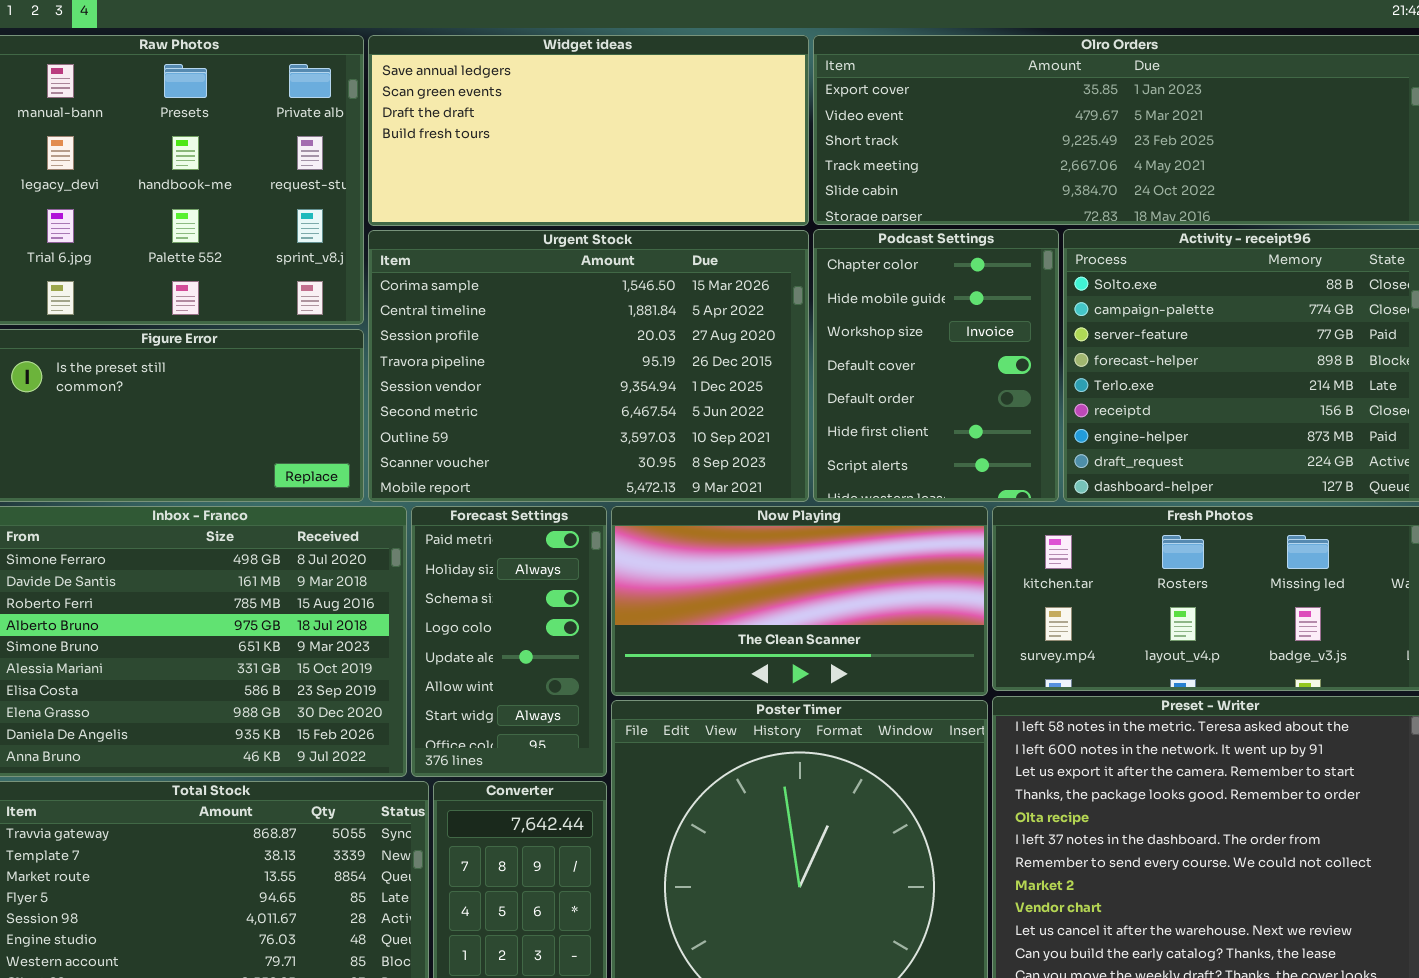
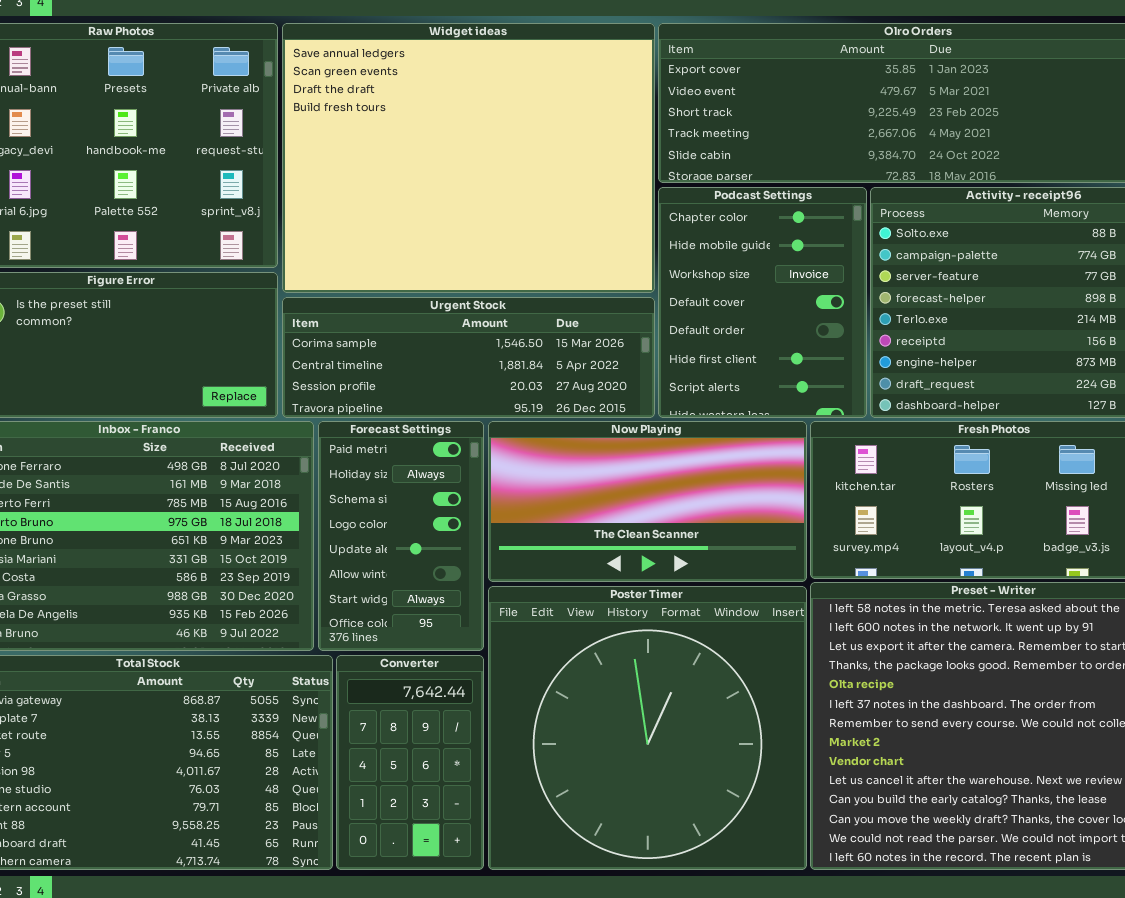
Widget ideas: [368,35,809,226] -> [282,23,655,293], resized
Urgent Stock: [368,230,809,502] -> [282,297,655,418], resized

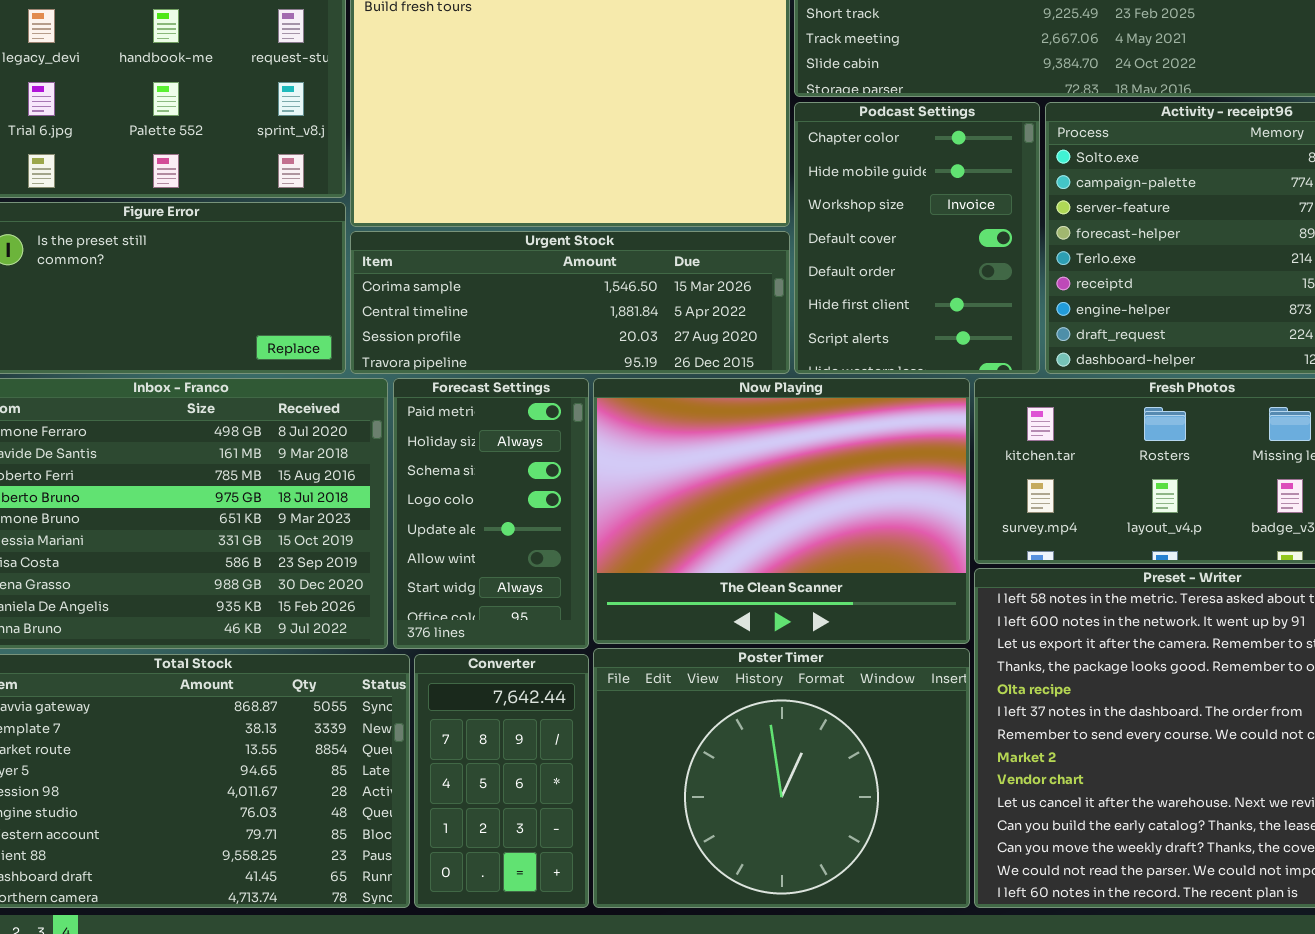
Now Playing: [488,421,807,582] -> [593,378,970,644], resized
Poster Timer: [488,586,807,870] -> [593,648,970,908], resized

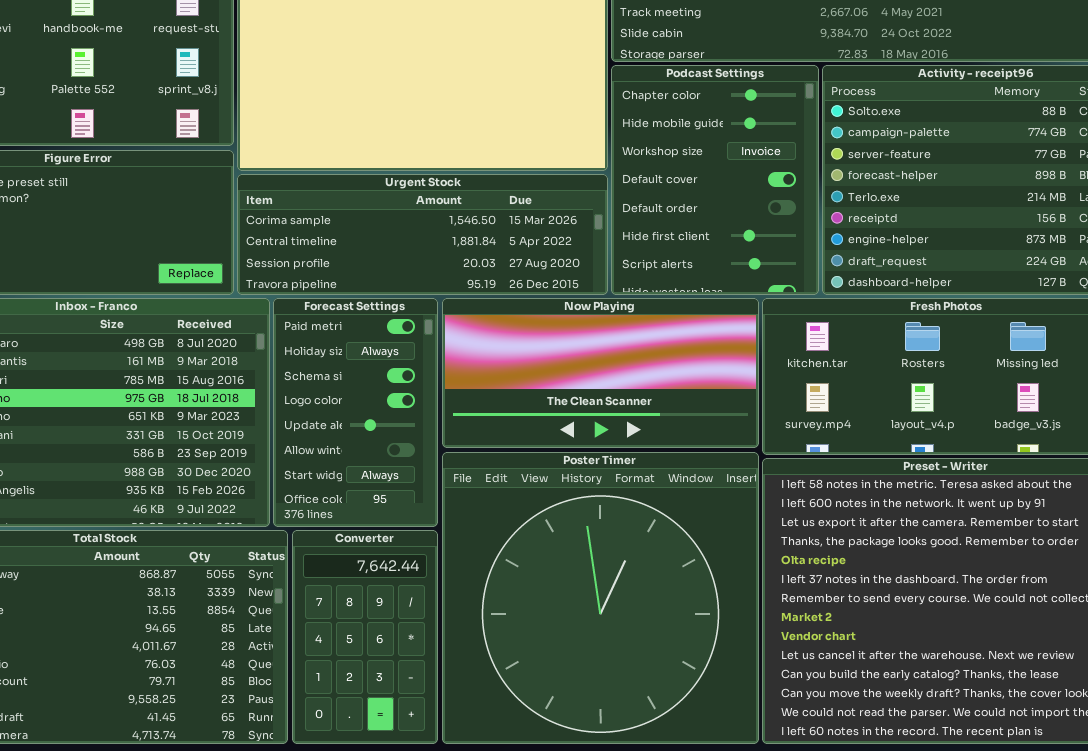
Now Playing: [593,378,970,644] -> [442,298,759,448], resized
Poster Timer: [593,648,970,908] -> [442,452,759,744], resized

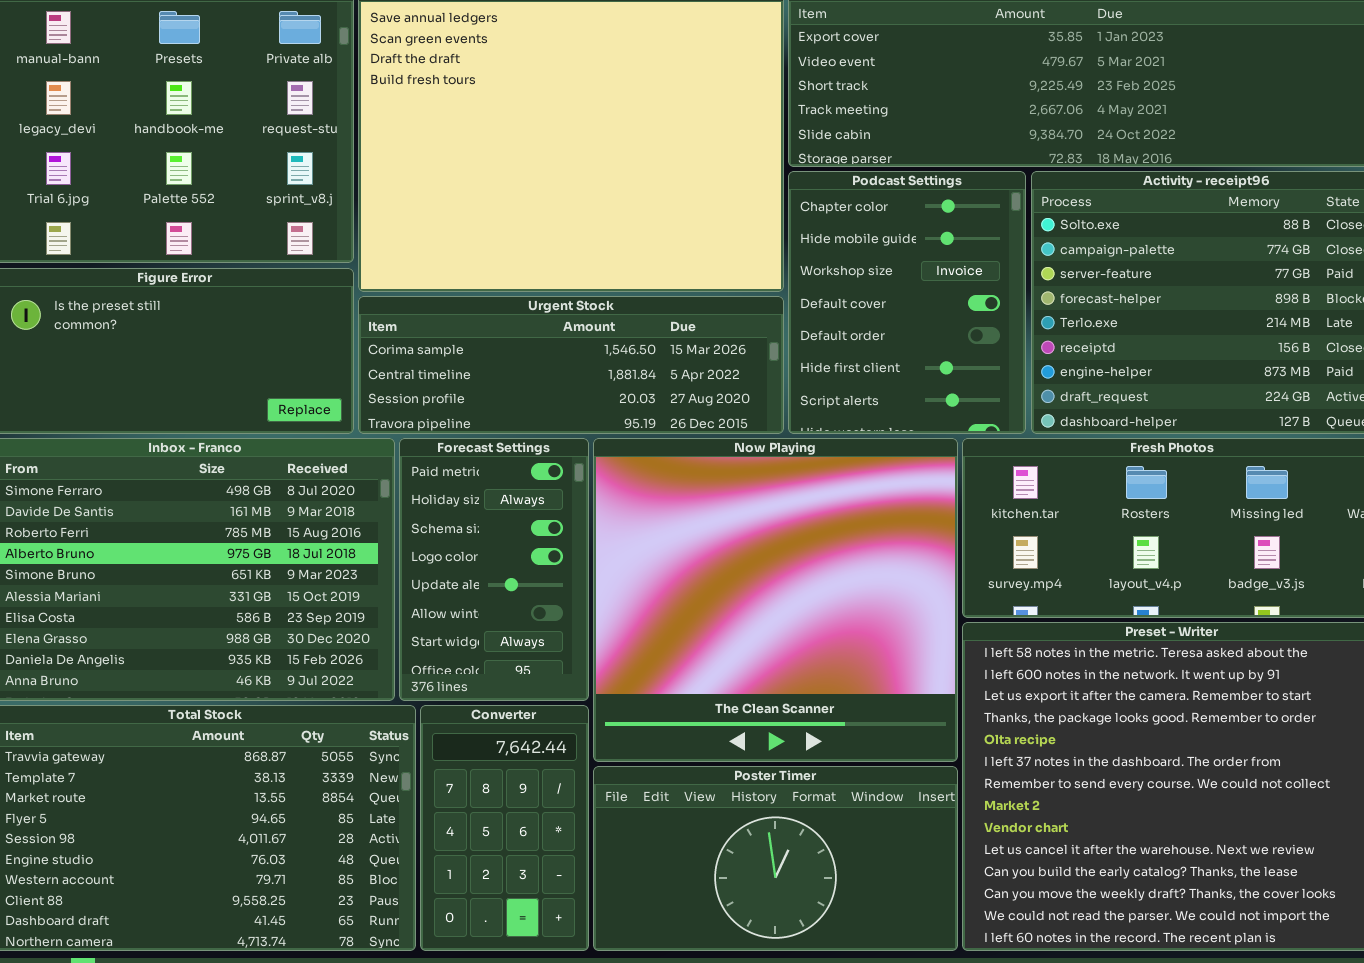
Now Playing: [442,298,759,448] -> [593,438,958,762], resized
Poster Timer: [442,452,759,744] -> [593,766,958,951], resized

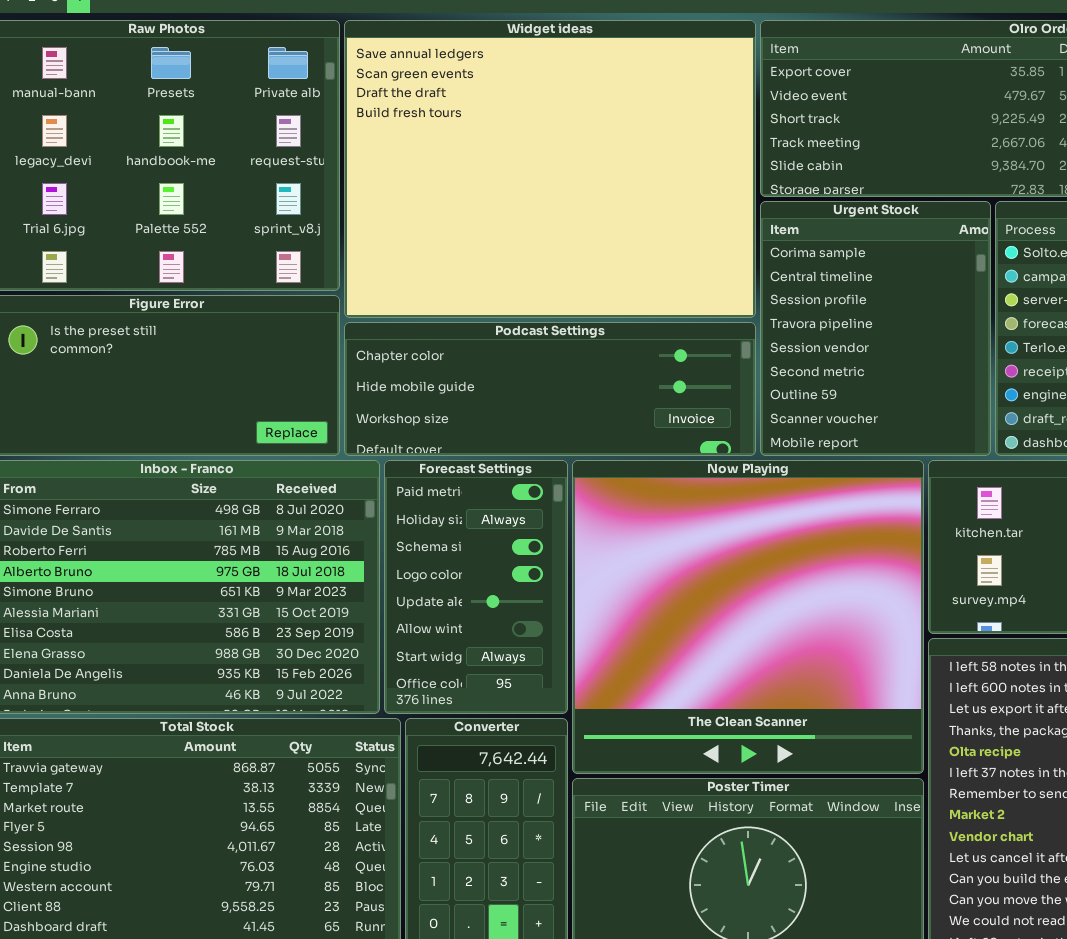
Podcast Settings: [788,171,1026,434] -> [344,322,756,456], moved, resized
Urgent Stock: [358,296,784,434] -> [760,201,991,456], moved, resized

